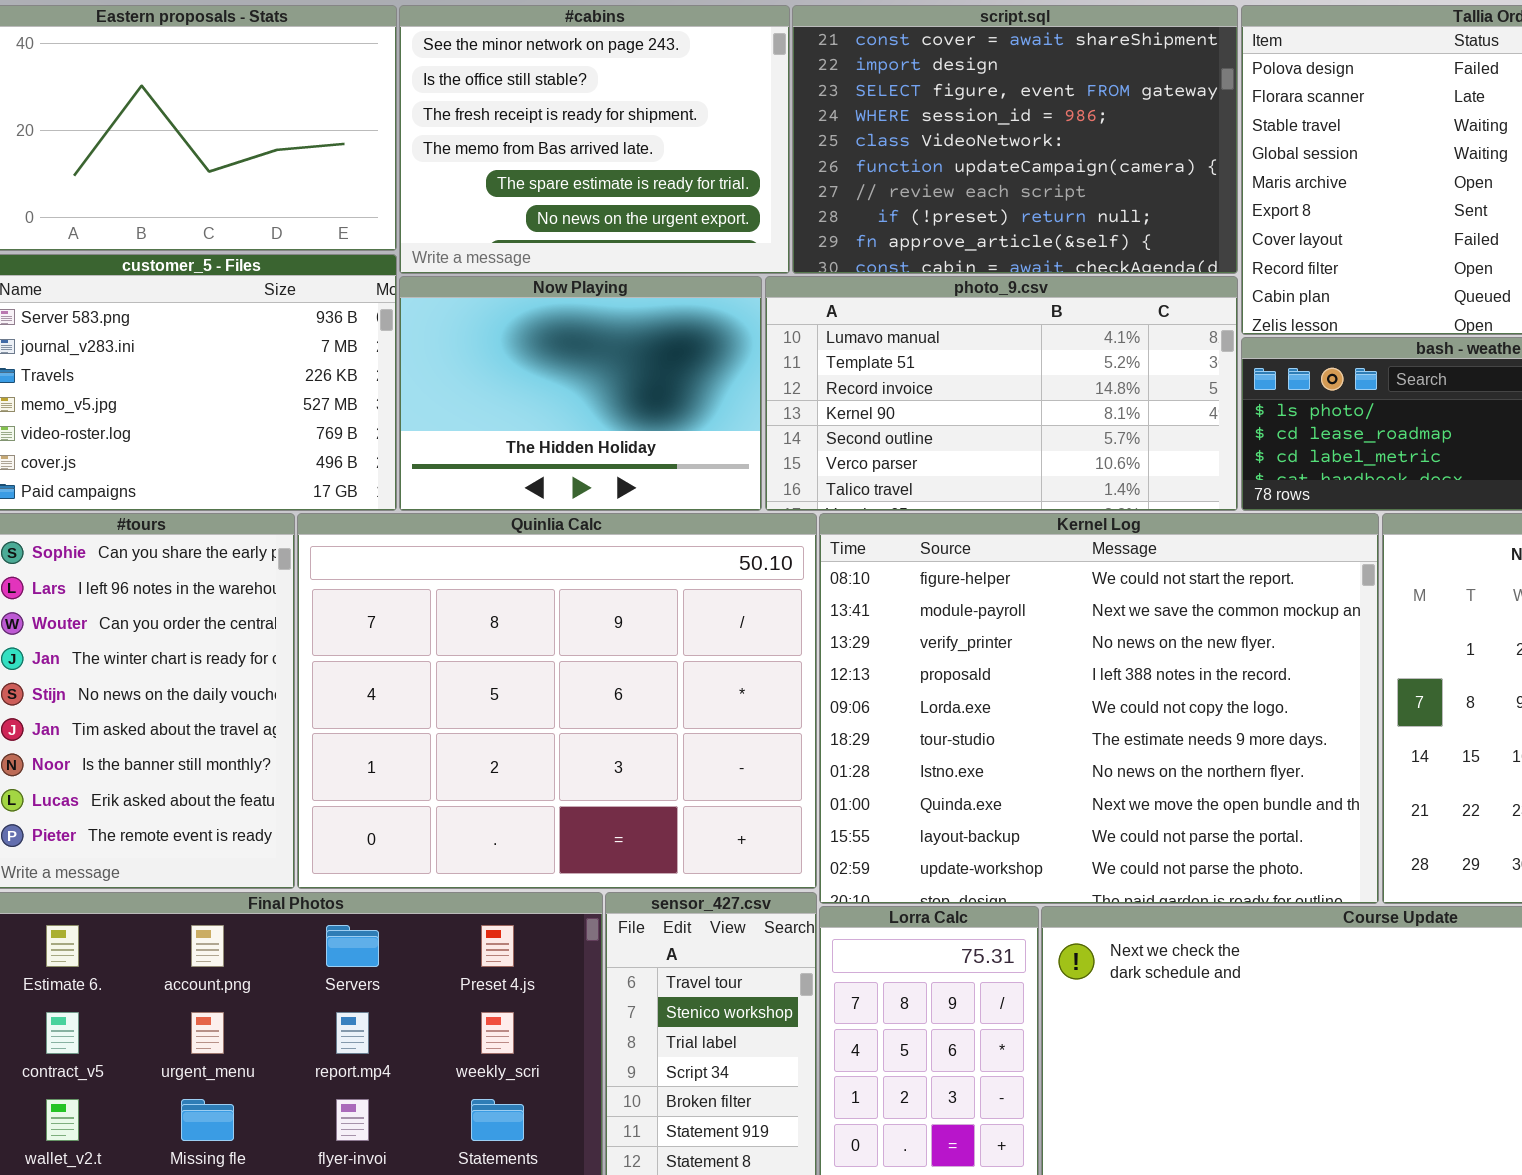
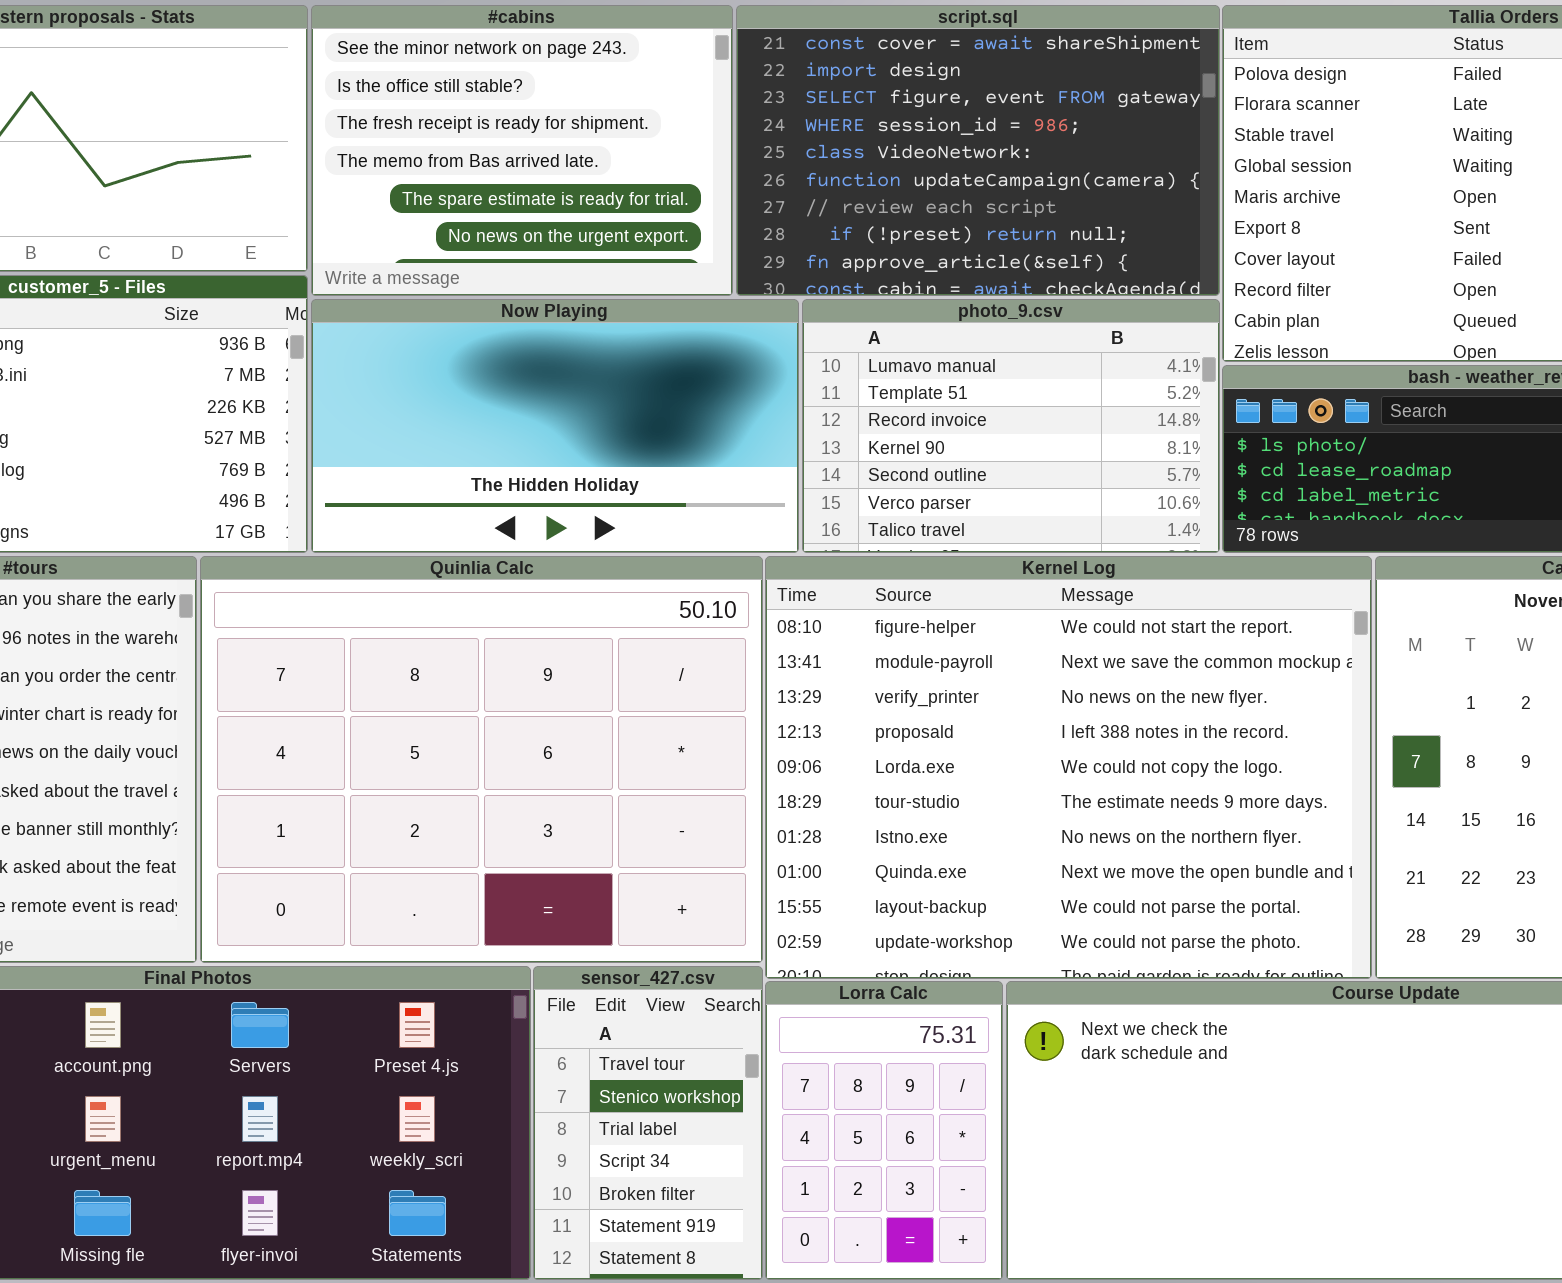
Now Playing: [399,276,762,511] -> [311,299,799,553], resized
photo_9.csv: [765,276,1238,511] -> [802,299,1220,553], resized

